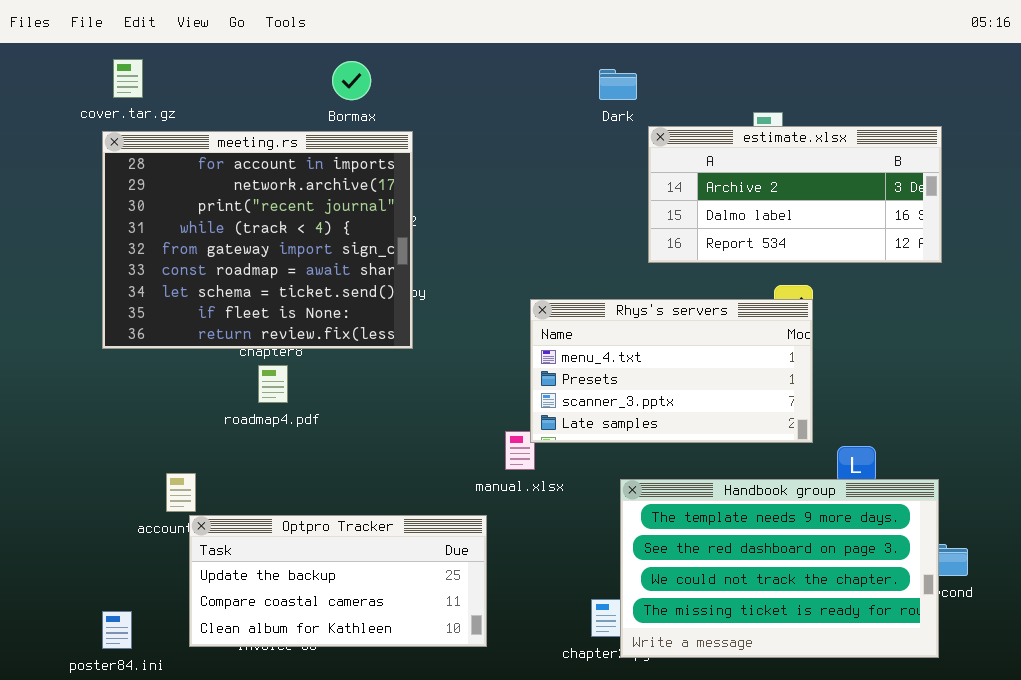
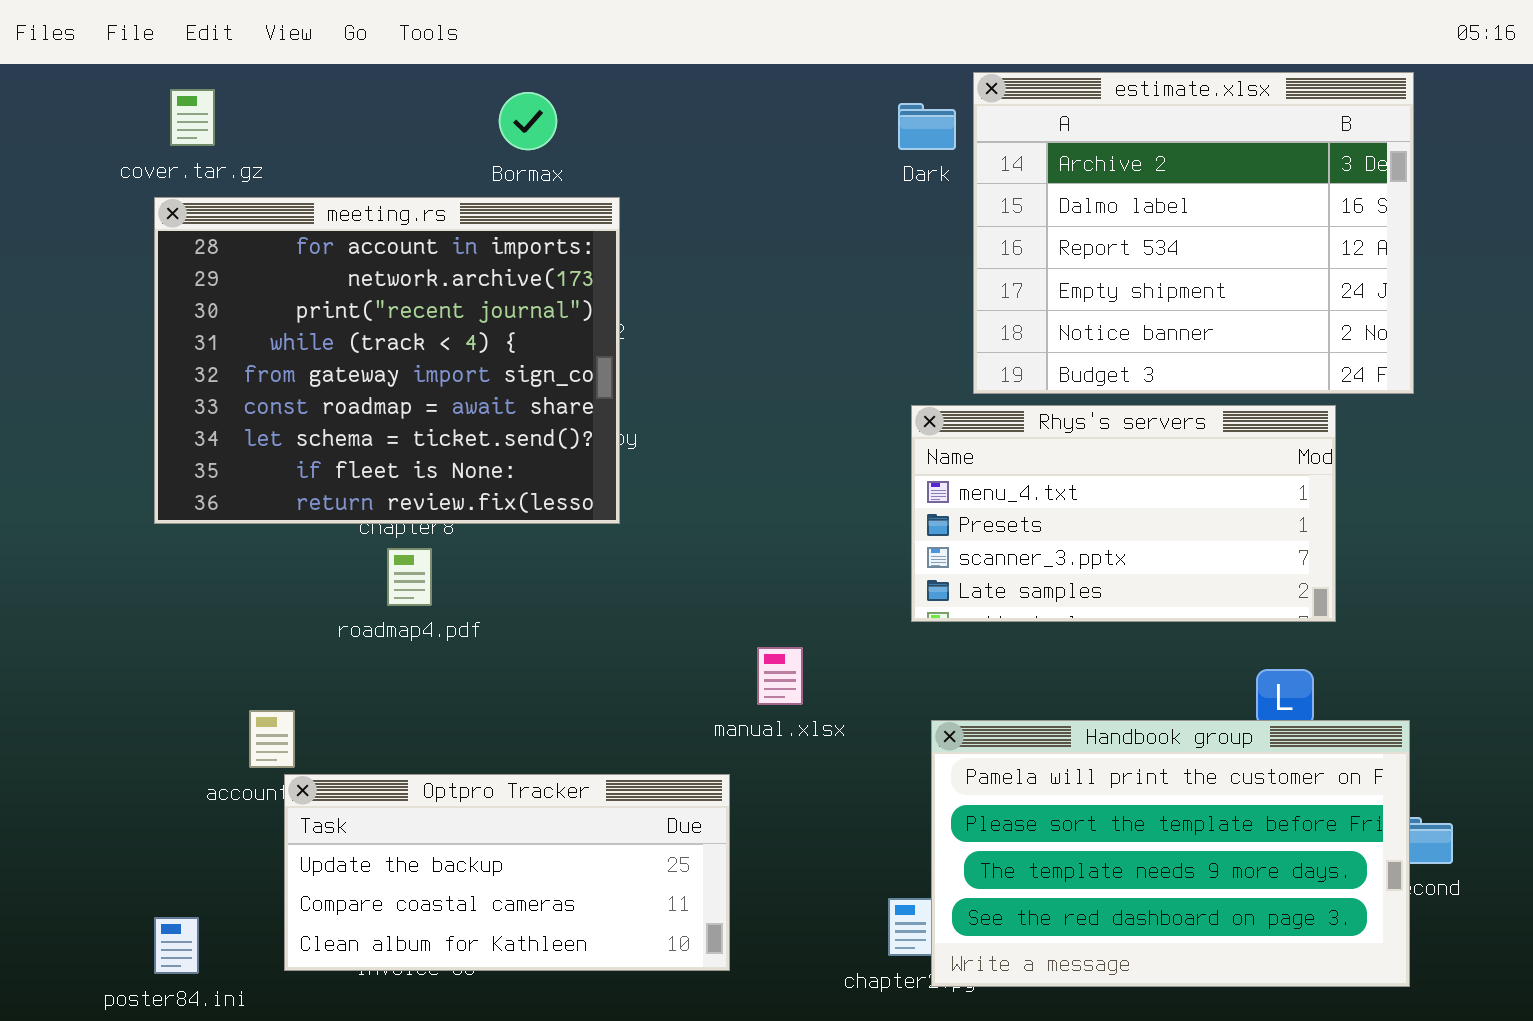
estimate.xlsx: [648,126,942,263] -> [973,72,1414,394], resized
Rhys's servers: [530,299,813,443] -> [911,405,1336,622], moved
Handbook group: [620,479,939,658] -> [931,720,1410,987], scrolled up 2 rows

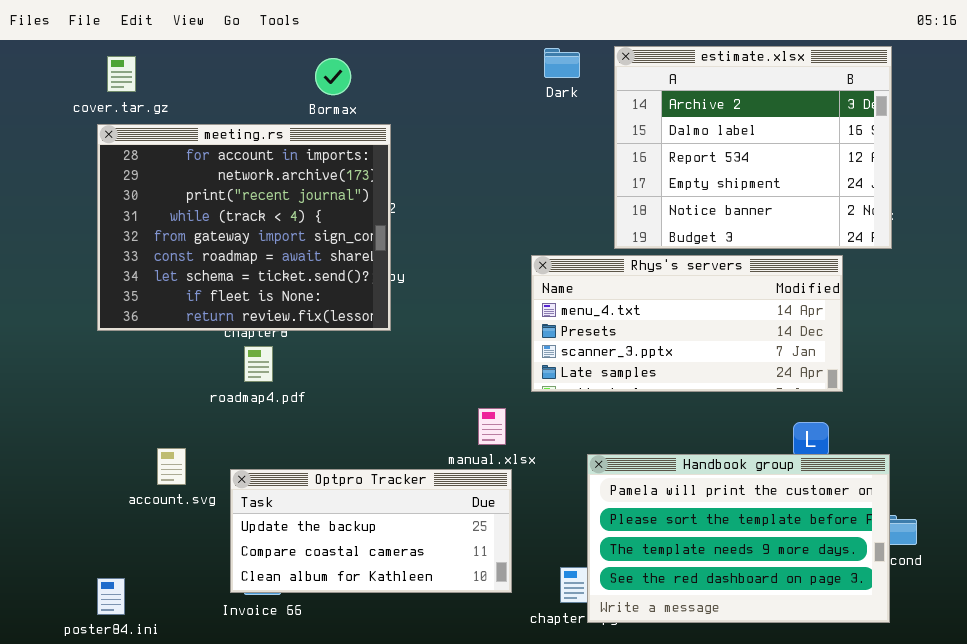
Dark: [898,103,956,150] -> [544,48,580,78], moved
Rhys's servers: [911,405,1336,622] -> [531,255,843,392], resized
Optpro Tracker: [284,774,730,971] -> [230,469,512,593], moved

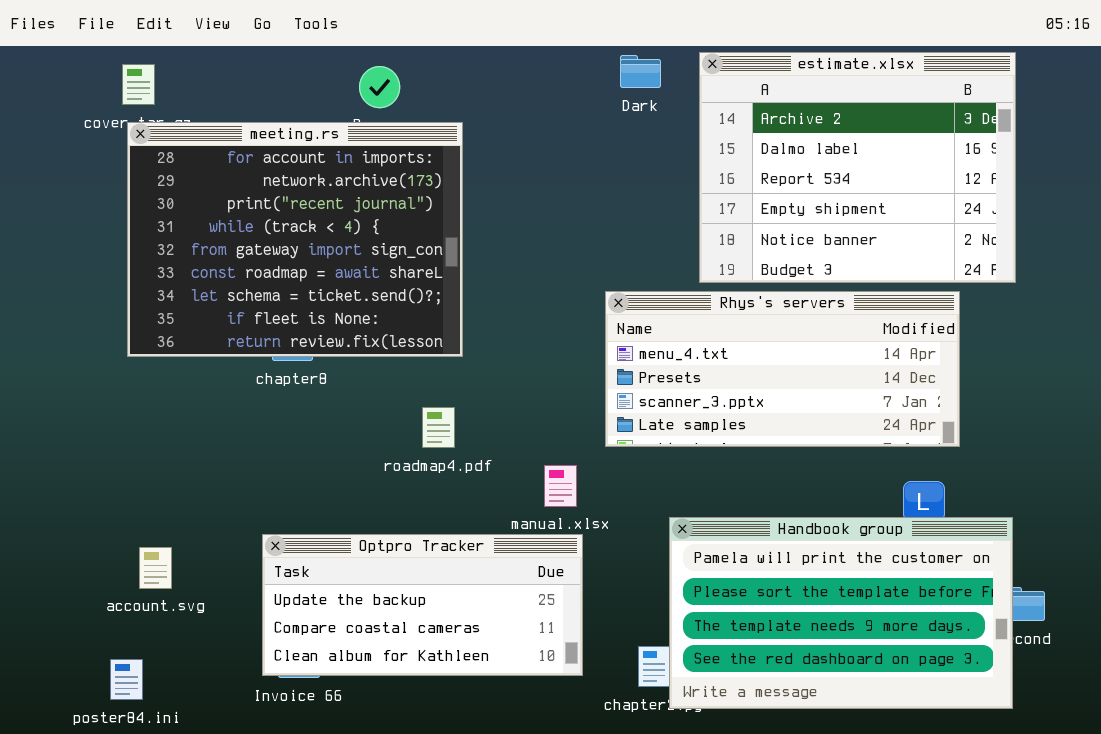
meeting.rs: [97,124,391,331] -> [127,122,463,357], moved
roadmap4.pdf: [244,346,273,382] -> [422,407,455,448], moved
account.svg: [157,448,186,485] -> [139,547,172,589], moved

